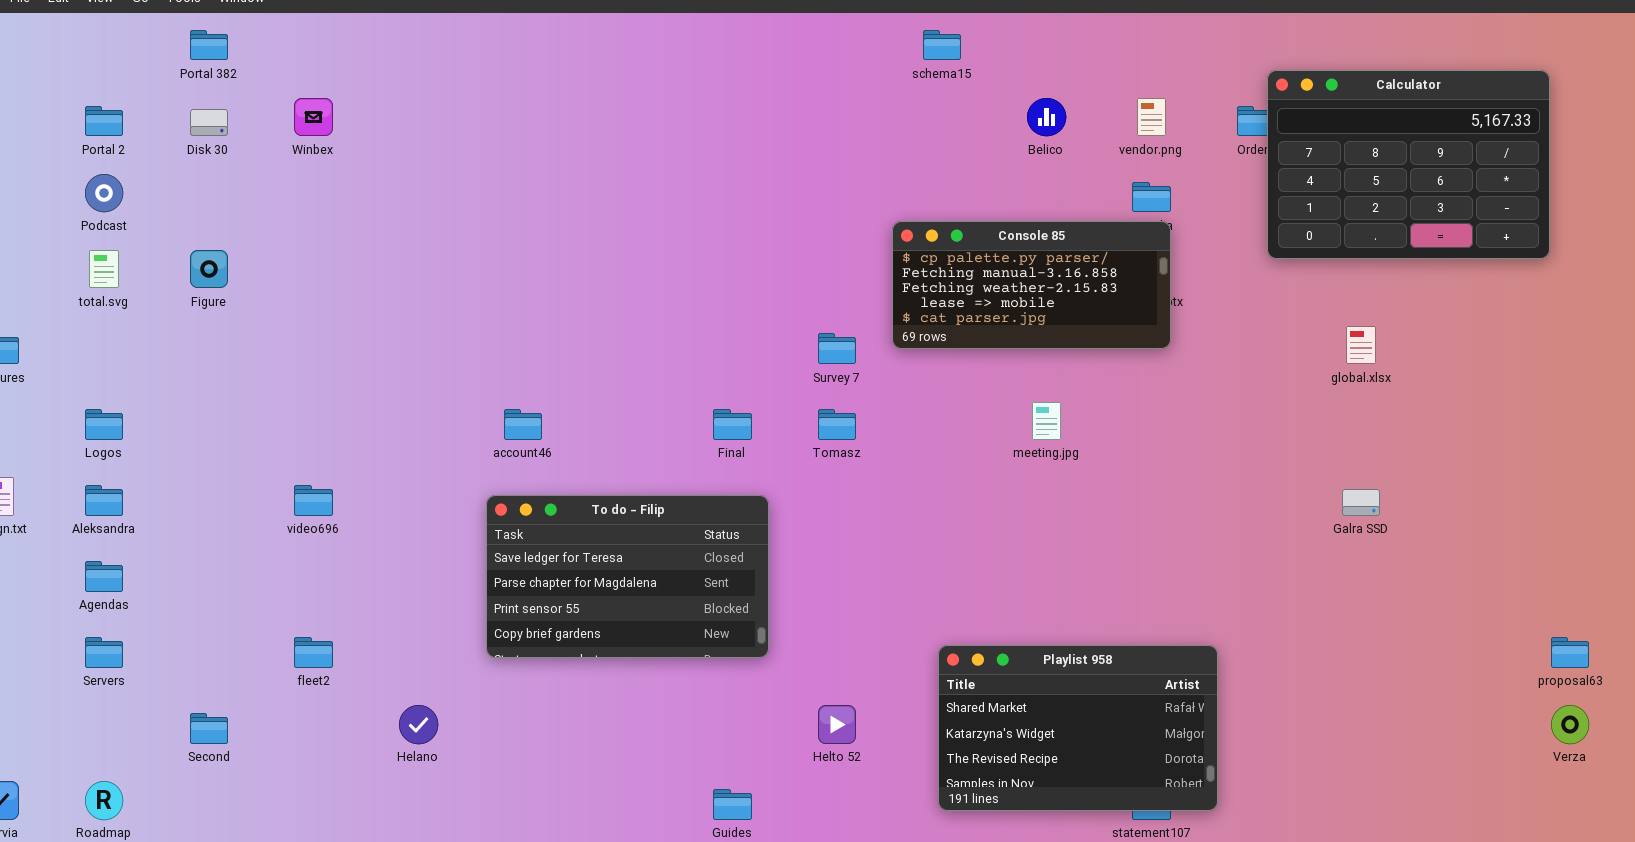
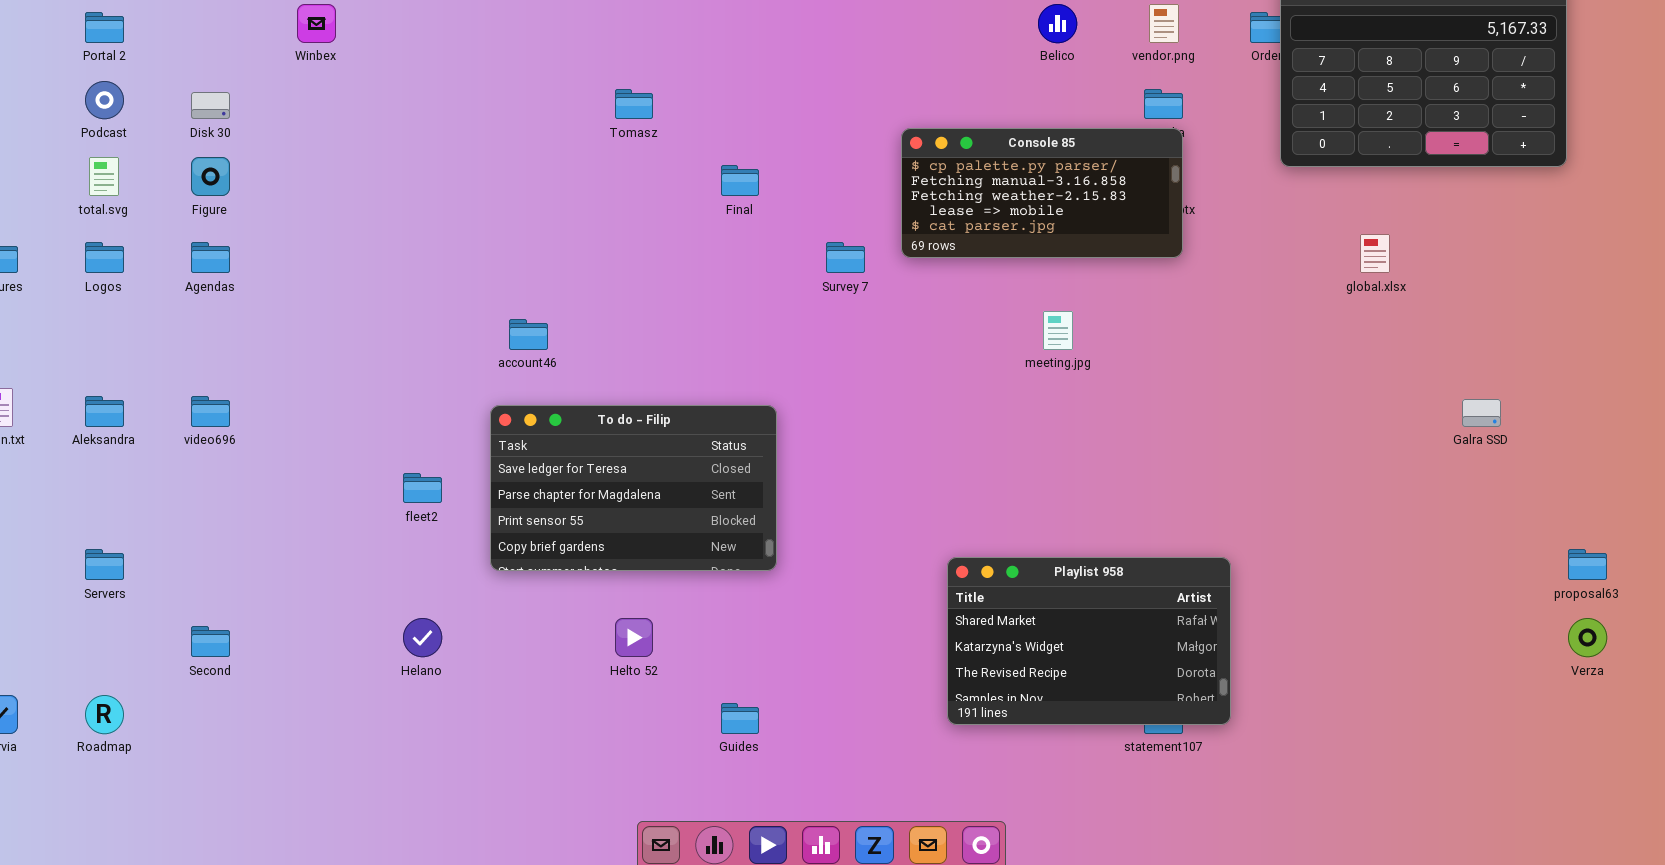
Disk 30: [190,109,228,136] -> [191,92,230,119], moved
Logos: [85,409,123,440] -> [85,242,124,273], moved
Final: [713,409,752,440] -> [721,165,759,196], moved
Tomasz: [818,409,856,440] -> [615,89,653,119], moved
video696: [294,485,333,516] -> [191,396,230,427], moved
Galra SSD: [1342,489,1380,516] -> [1462,399,1501,427], moved
Agendas: [85,561,123,592] -> [191,242,230,273], moved
fleet2: [294,637,333,668] -> [403,473,442,503], moved
Helto 52: [818,705,856,744] -> [615,618,653,657], moved

